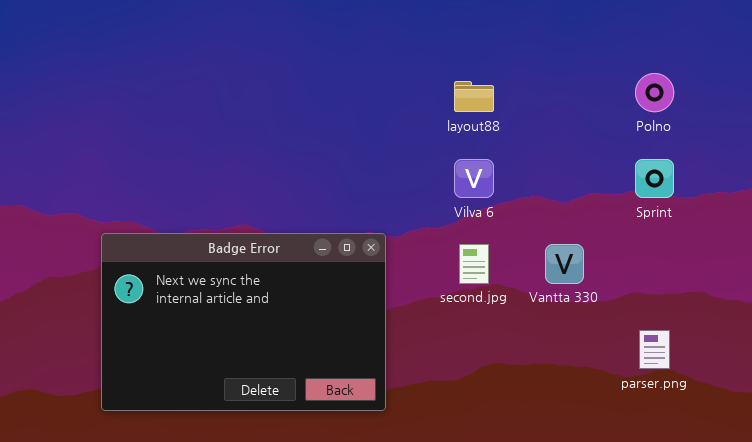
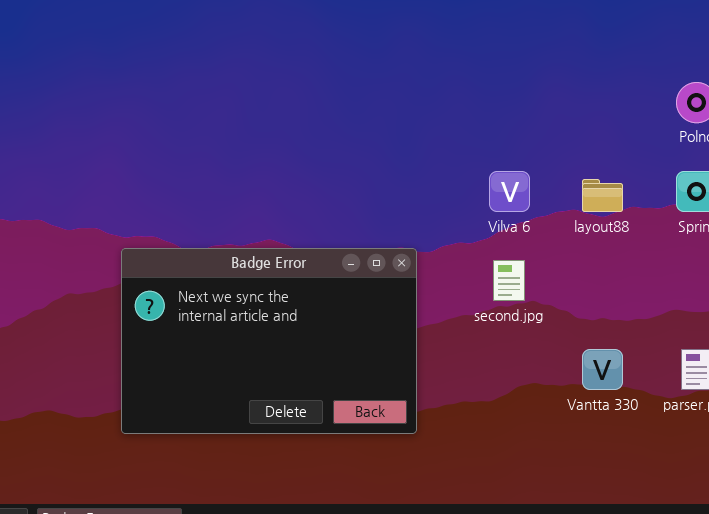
layout88: [454,81,494,112] -> [582,179,623,212], moved
Vantta 330: [545,244,584,284] -> [582,349,623,390], moved

